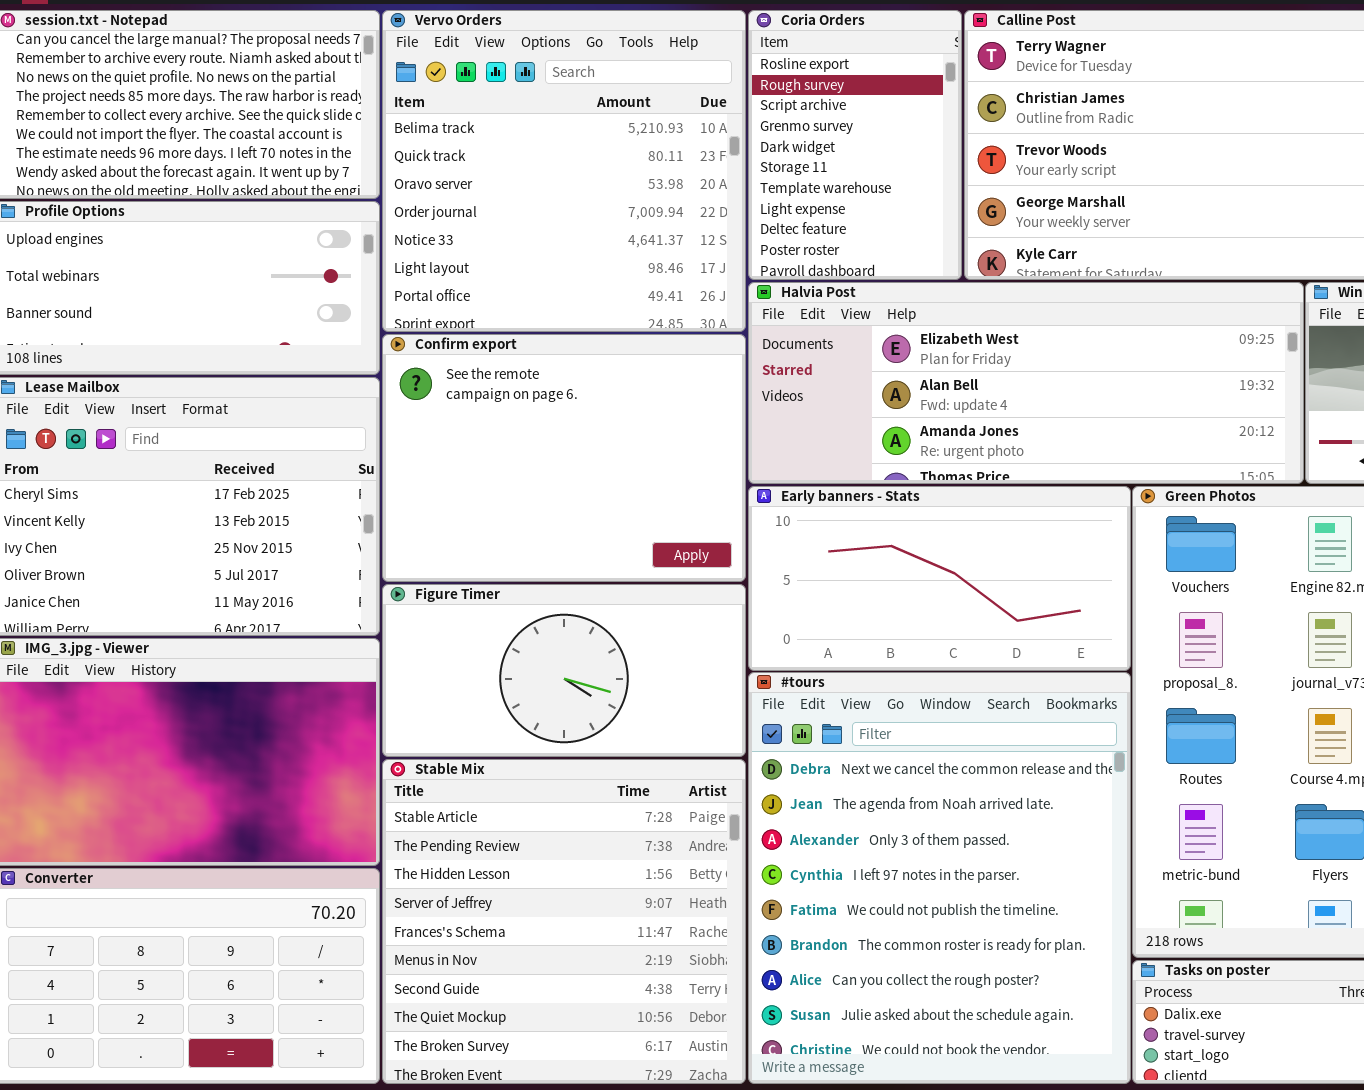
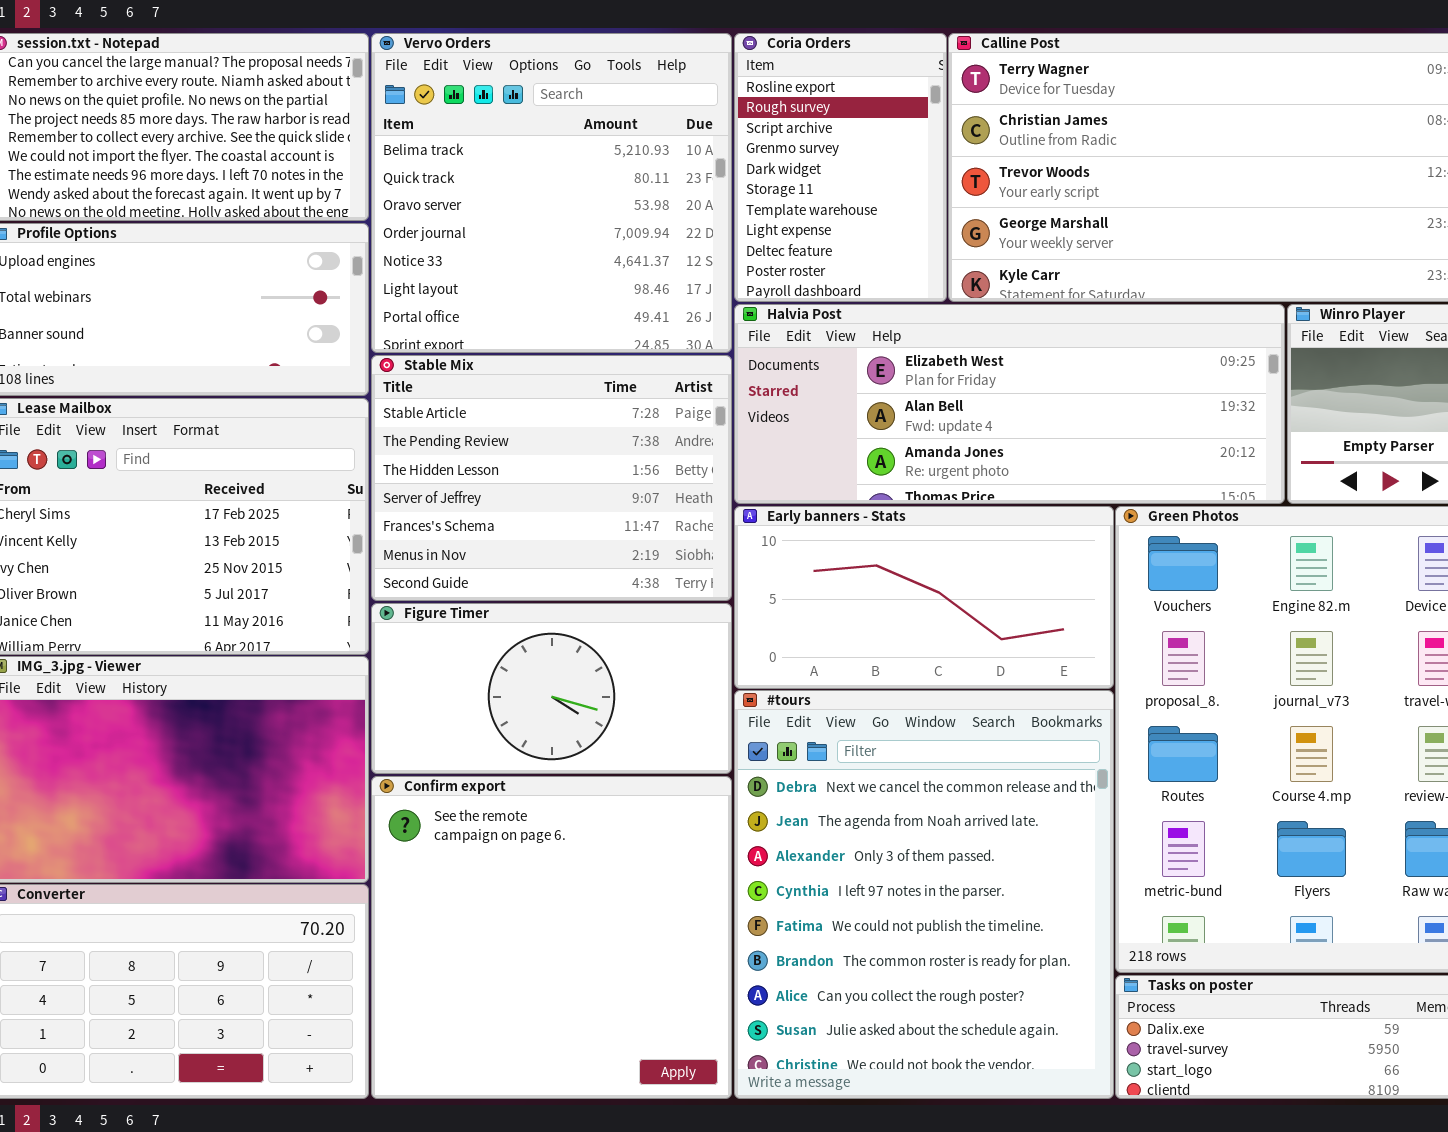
Confirm export: [382,334,746,582] -> [371,776,732,1099], moved, resized
Stable Mix: [382,759,746,1084] -> [371,355,732,601], moved, resized

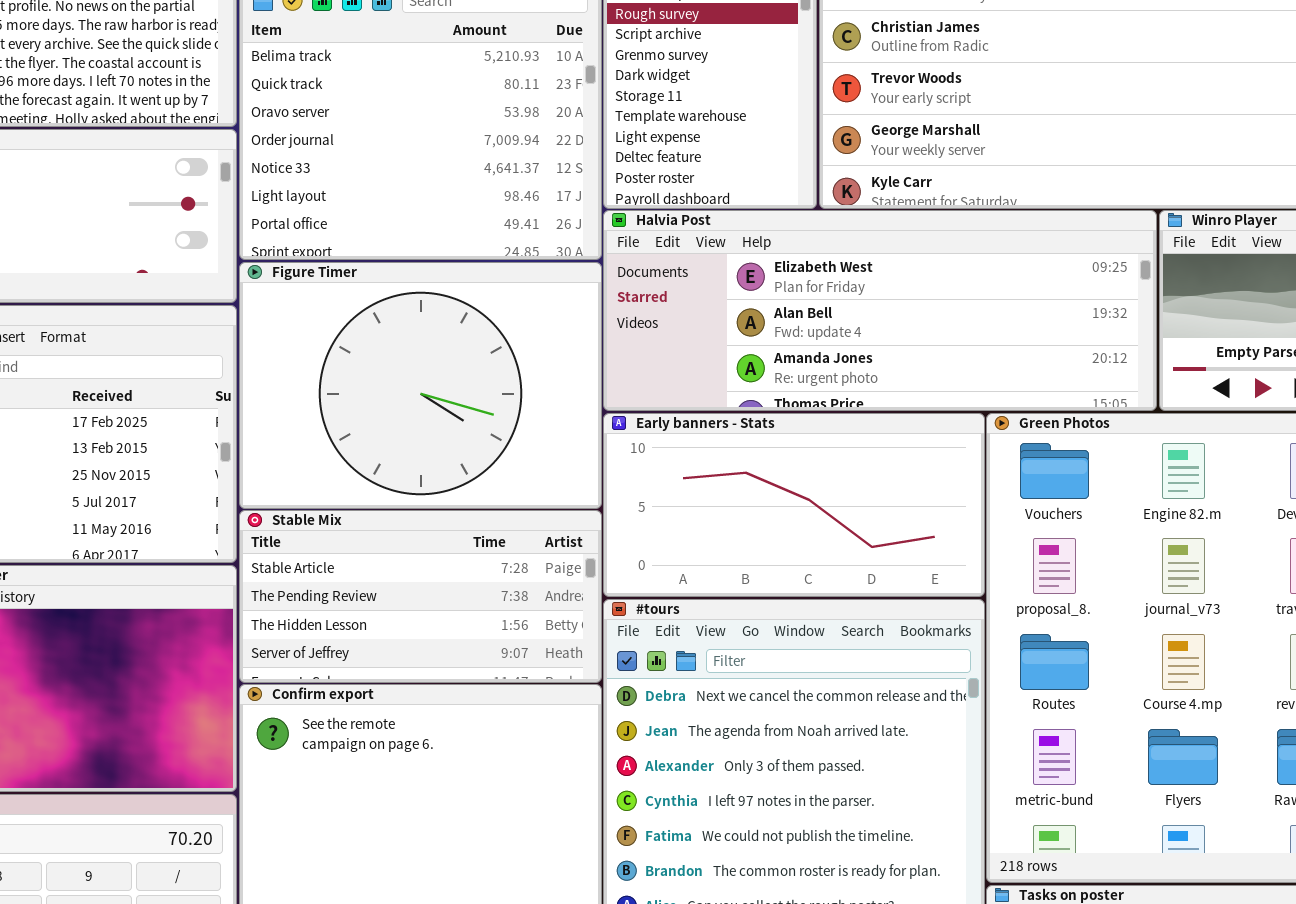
Stable Mix: [371,355,732,601] -> [239,510,602,683], moved, resized
Figure Timer: [371,603,732,774] -> [239,262,602,509], moved, resized

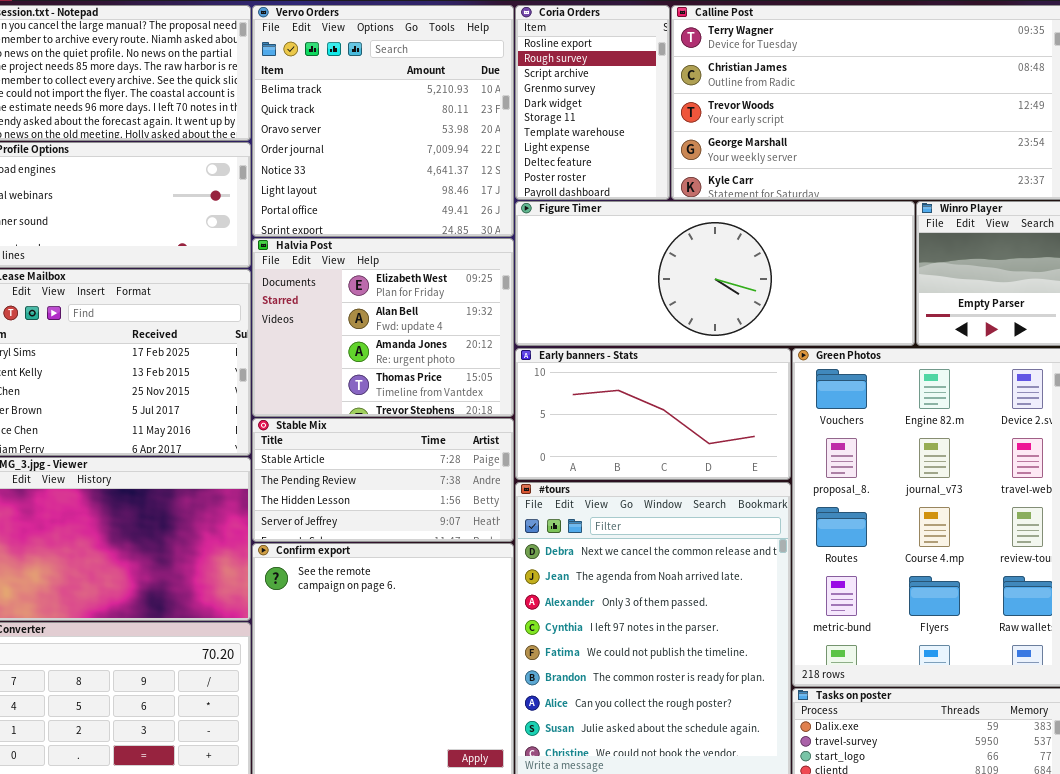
Halvia Post: [603,210,1157,411] -> [252,238,514,417], moved, resized
Figure Timer: [239,262,602,509] -> [515,201,915,346], moved, resized

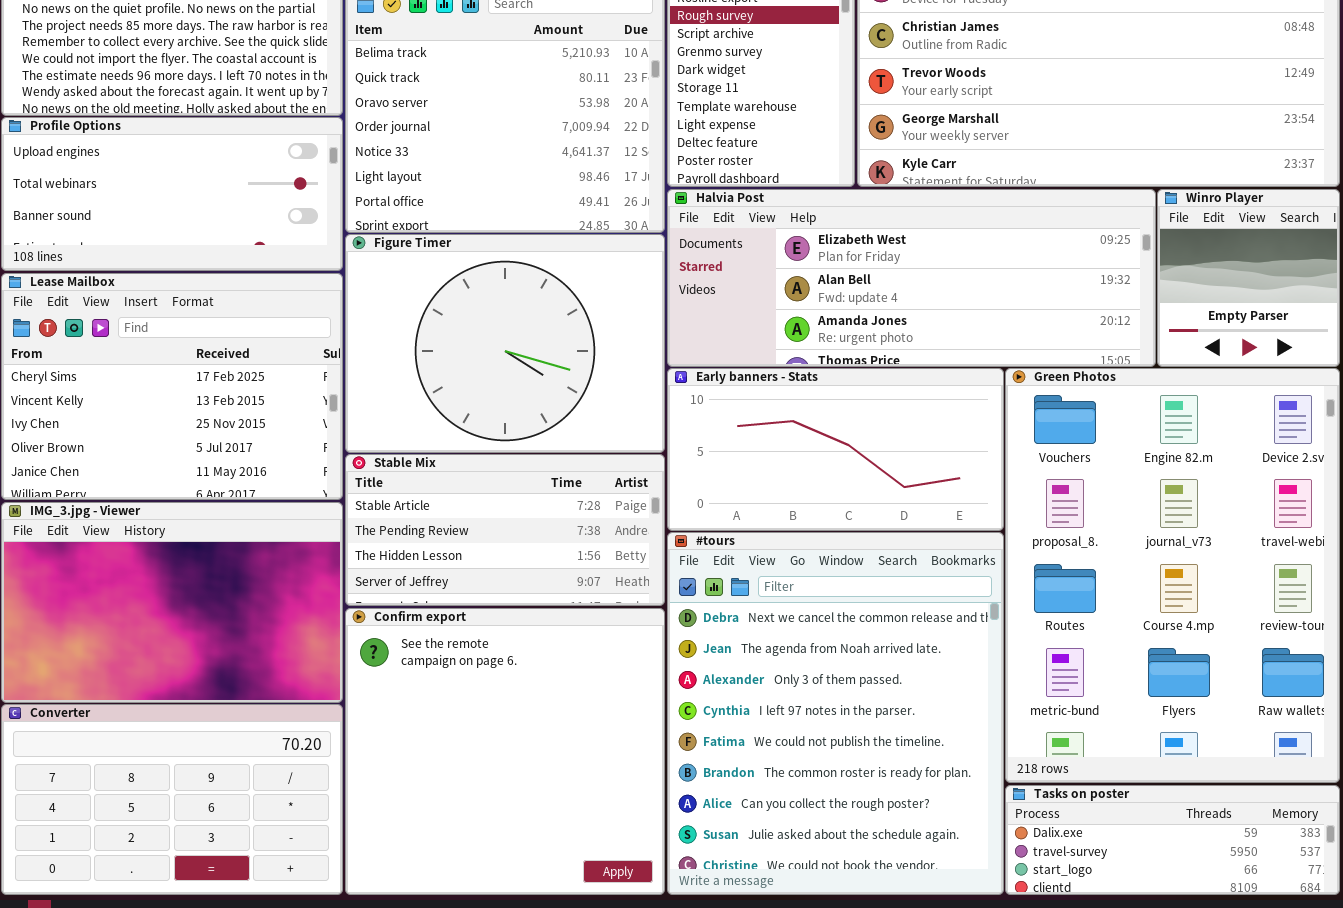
Figure Timer: [515,201,915,346] -> [345,234,665,453], moved, resized
Halvia Post: [252,238,514,417] -> [667,189,1156,367], moved, resized

